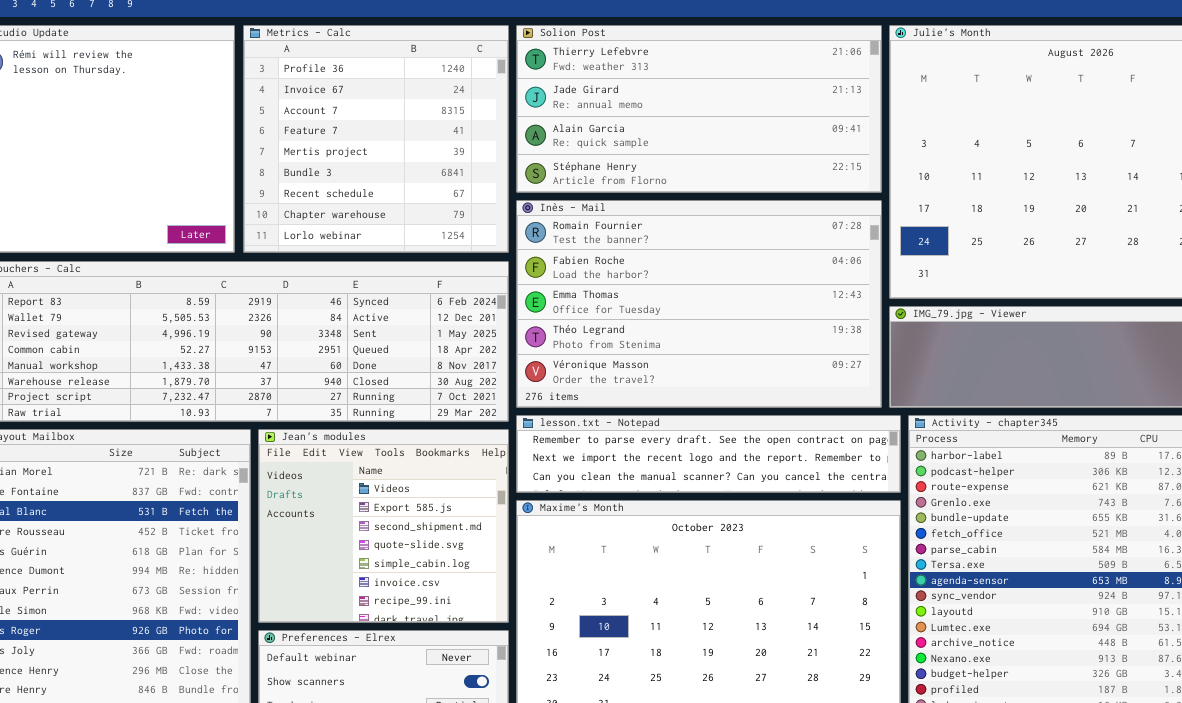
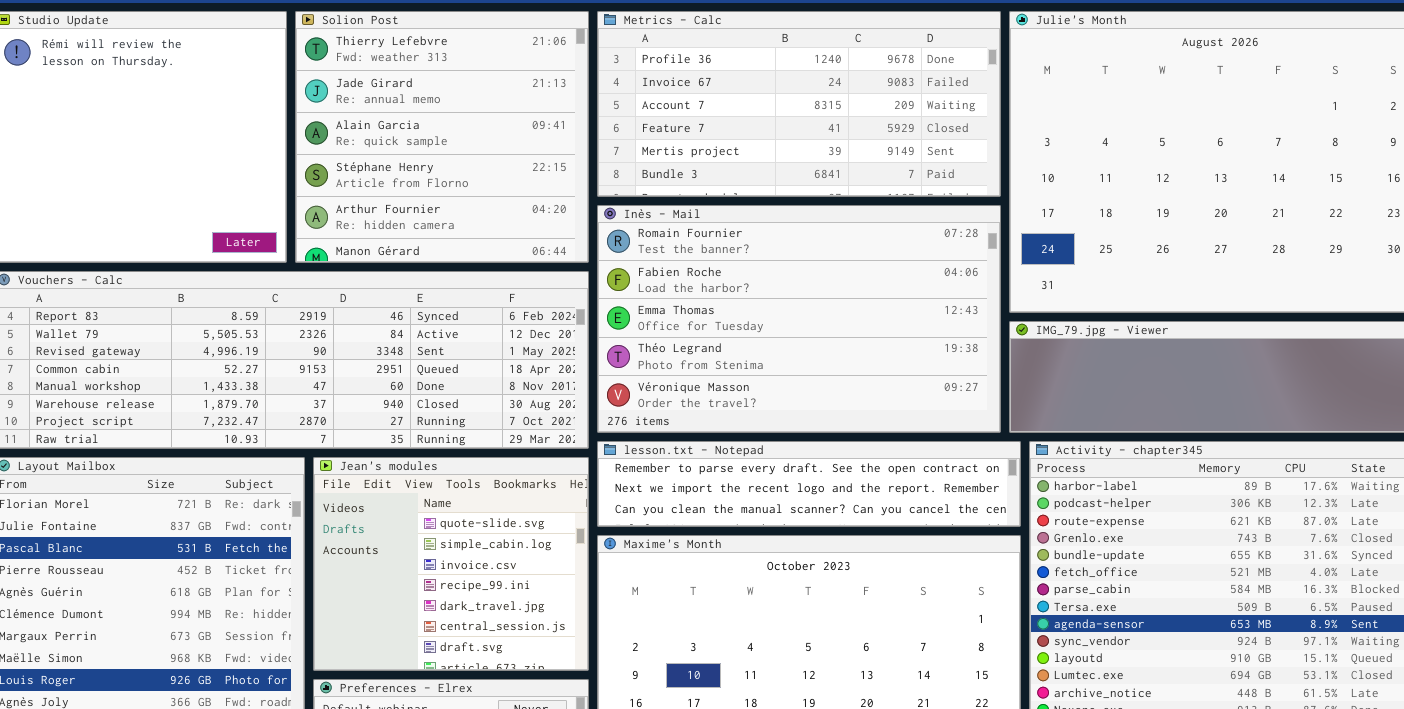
Metrics - Calc: [243,25,509,253] -> [597,11,1001,197], moved, resized
Solion Post: [516,25,882,193] -> [295,11,589,263], moved, resized
Jean's modules: [258,429,509,623] -> [313,457,589,671], scrolled down 3 rows

